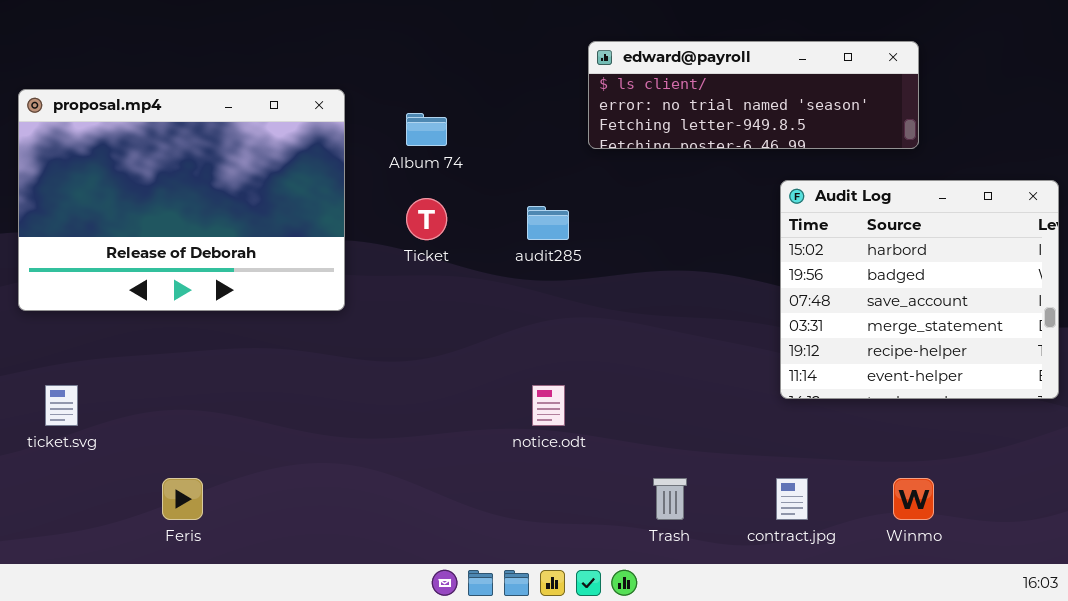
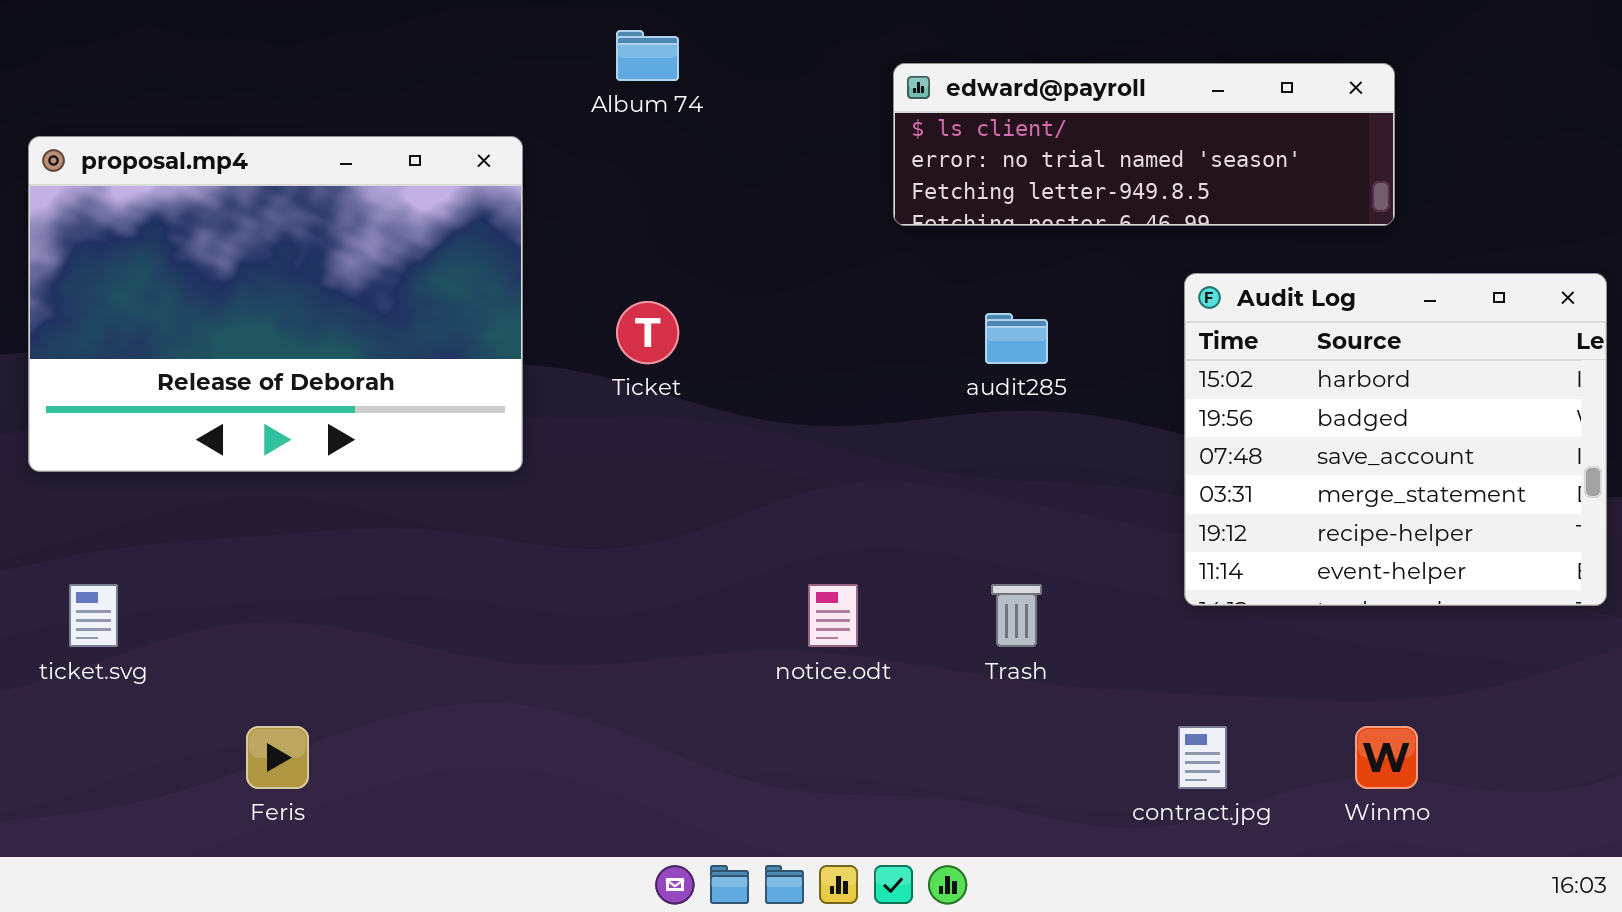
Album 74: [406,113,447,146] -> [616,30,679,81], moved
audit285: [527,206,569,240] -> [985,313,1048,364], moved
Trash: [653,478,687,520] -> [991,584,1042,647], moved

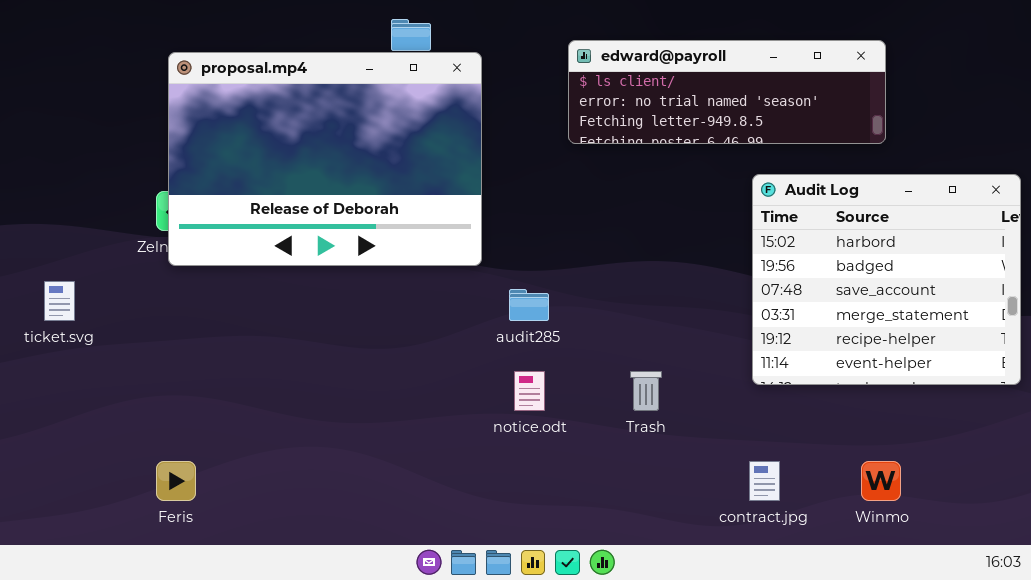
proposal.mp4: [28,136,523,472] -> [168,52,482,266], moved
audit285: [985,313,1048,364] -> [509,289,549,321], moved
ticket.svg: [69,584,118,647] -> [44,281,75,321], moved

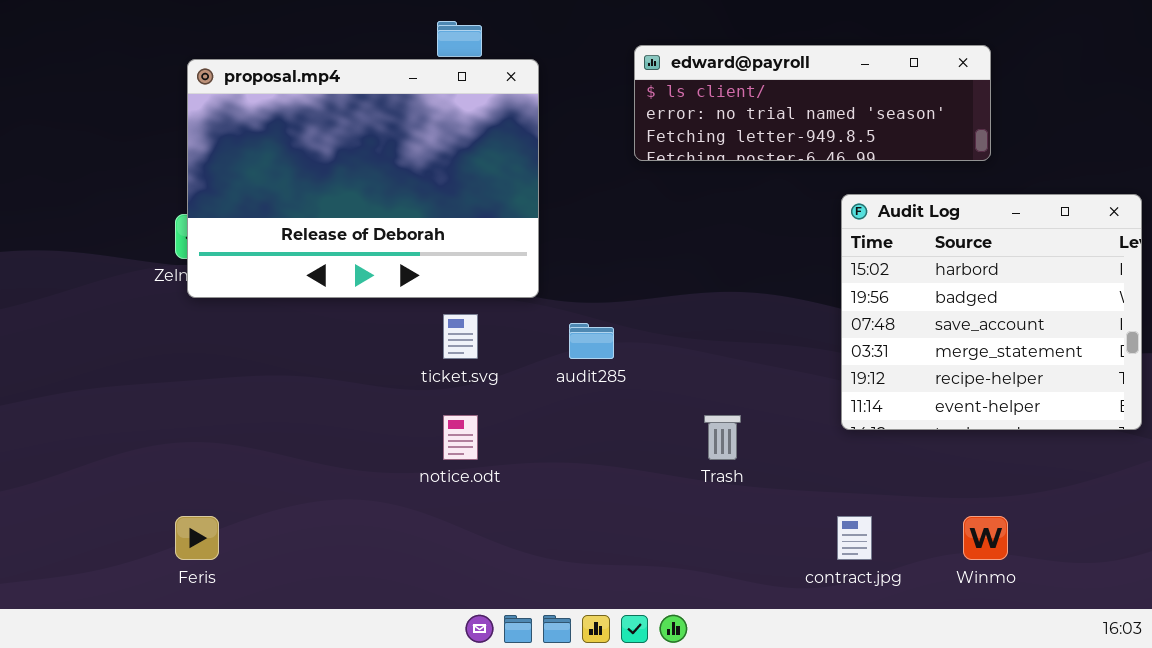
ticket.svg: [44,281,75,321] -> [443,314,478,359], moved
notice.odt: [514,371,545,411] -> [443,415,478,460], moved

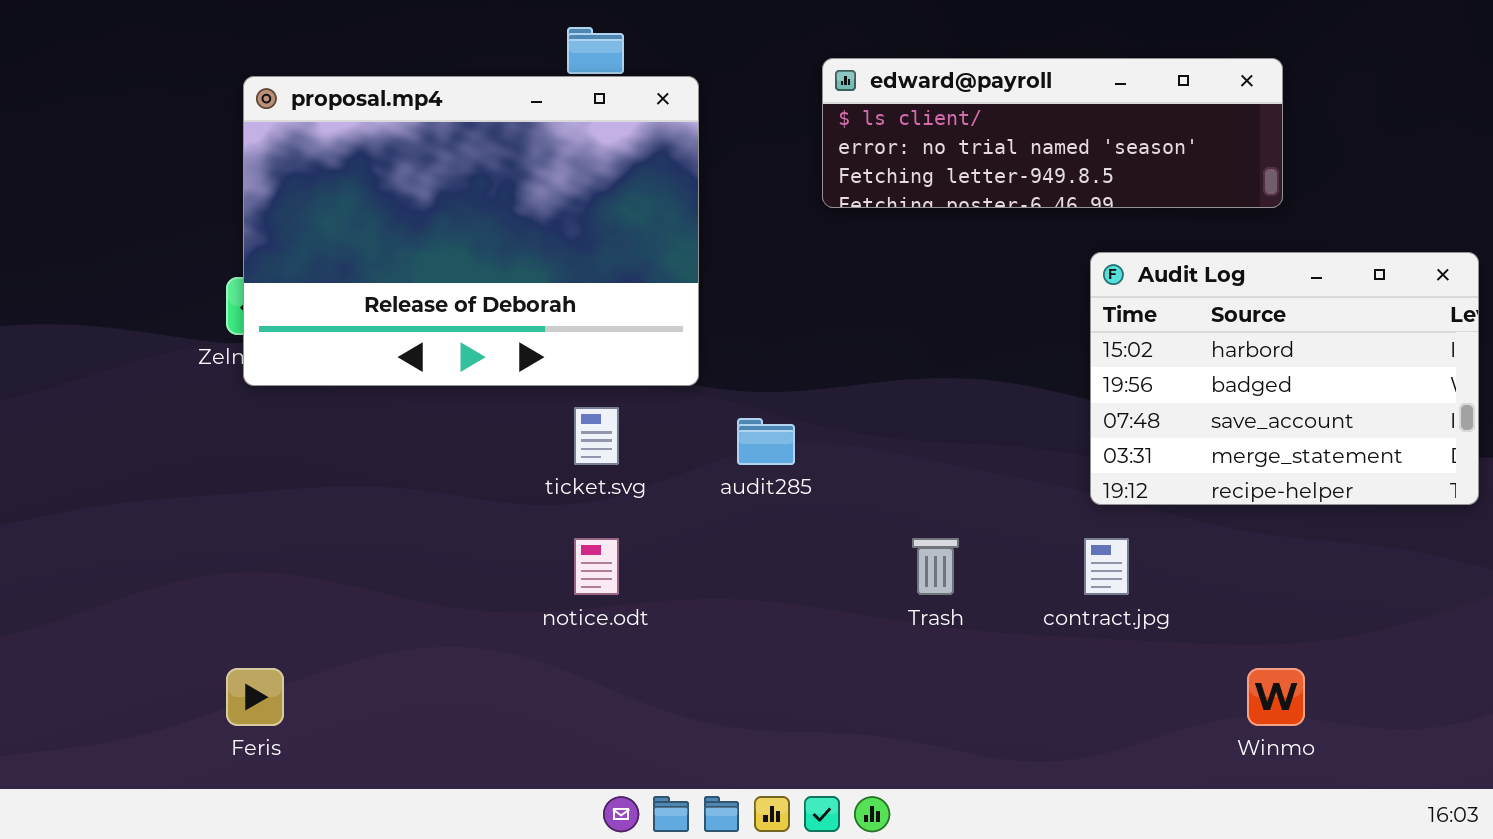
Audit Log: [841,194,1142,430] -> [1090,252,1479,505], resized
contract.jpg: [837,516,872,560] -> [1084,538,1129,595], moved

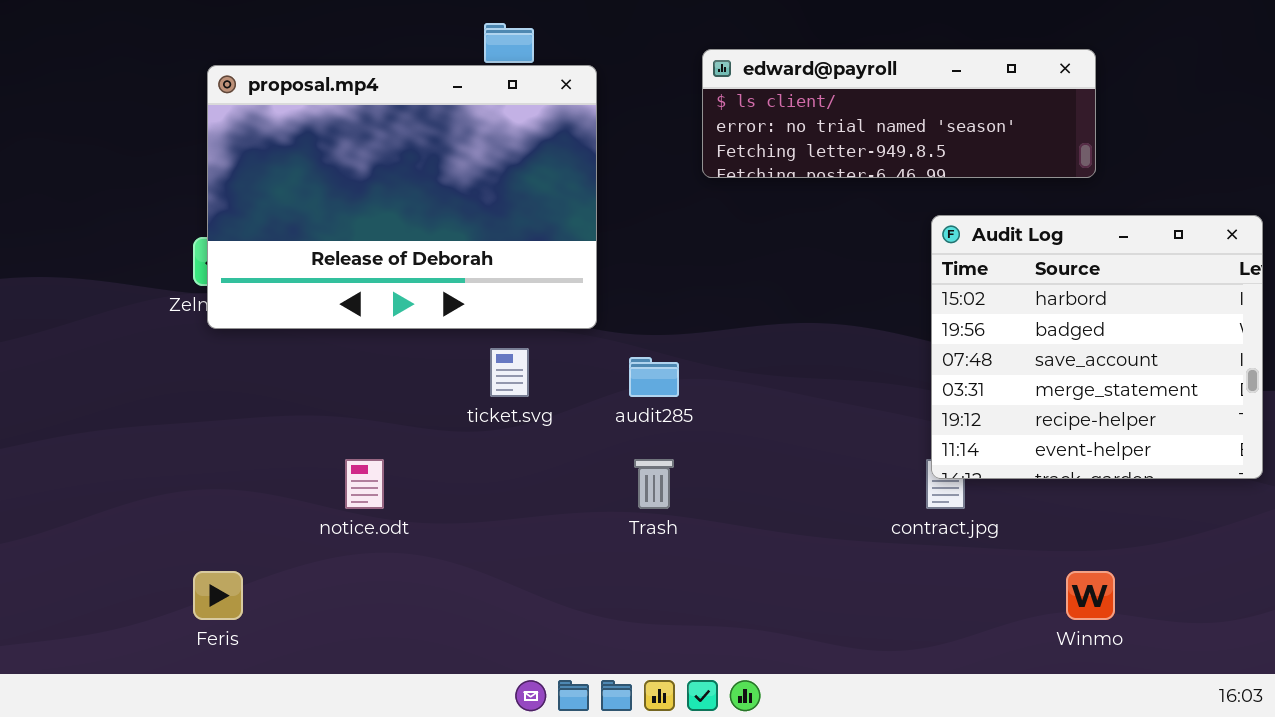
Audit Log: [1090,252,1479,505] -> [931,215,1263,479], resized
notice.odt: [574,538,619,595] -> [345,459,384,509], moved
Trash: [912,538,959,595] -> [634,459,674,509], moved

